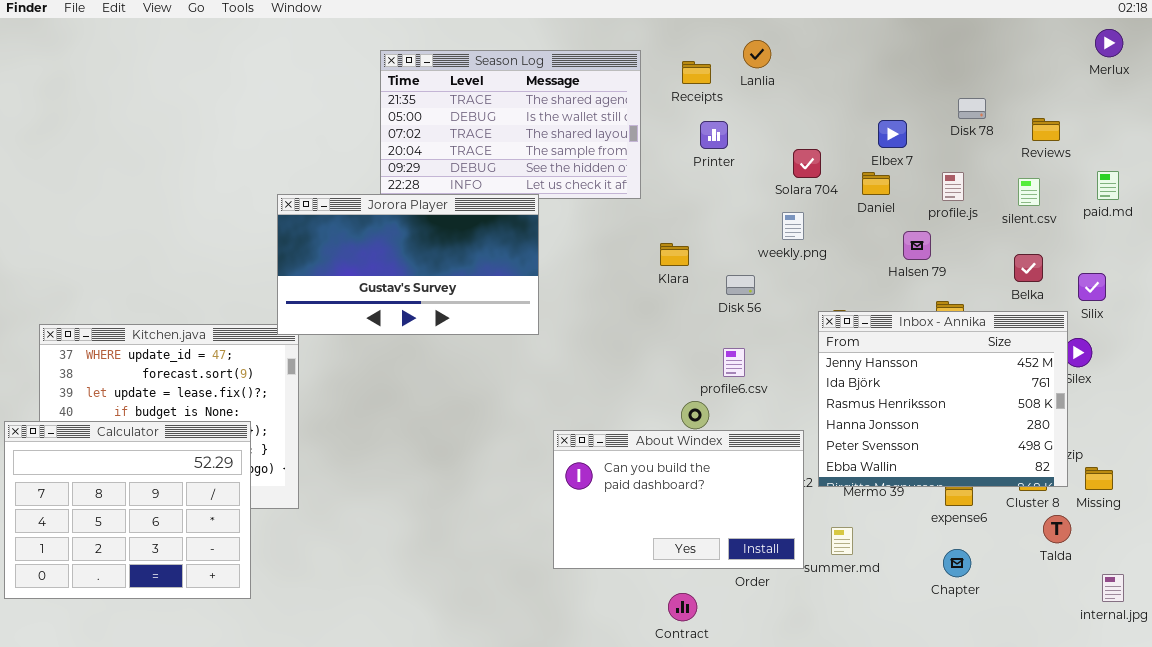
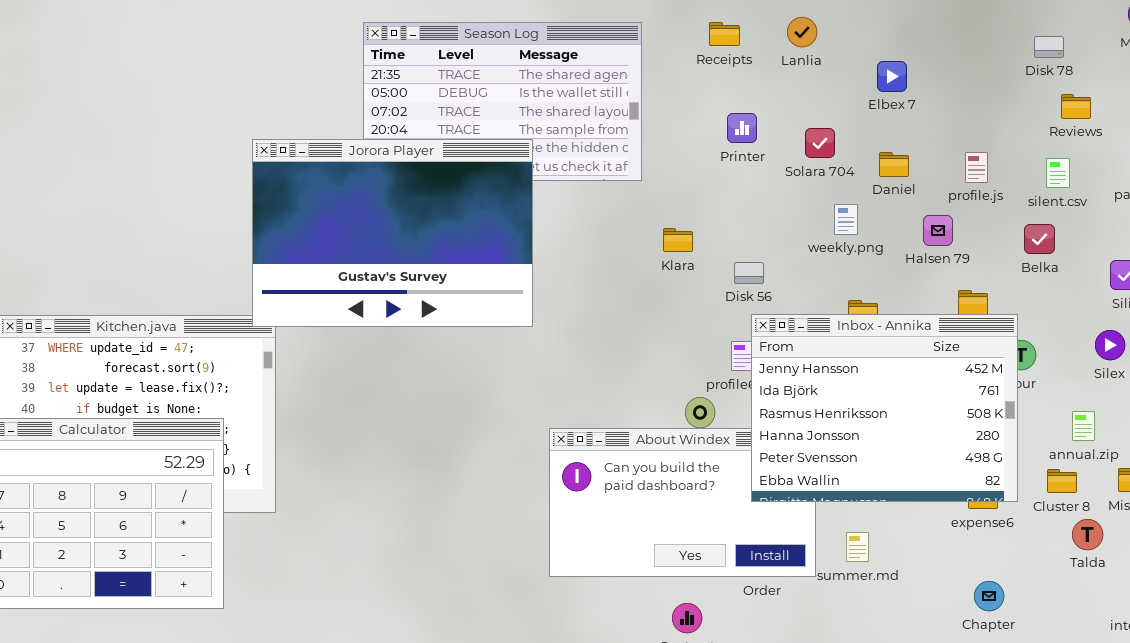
Lanlia: [743,40,771,68] -> [787,17,817,47], moved
Receipts: [682,61,711,84] -> [709,22,740,46], moved
Disk 78: [958,98,986,119] -> [1034,36,1064,58], moved
Elbex 7: [878,120,907,148] -> [877,61,907,92], moved
Printer: [700,121,728,149] -> [727,113,757,143], moved
Jorora Player: [277,194,539,335] -> [252,139,533,327], resized
weekly.png: [782,212,804,240] -> [834,204,858,235], moved
Belka: [1014,254,1043,282] -> [1024,224,1055,254], moved
Inbox - Annika: [818,311,1068,487] -> [751,314,1018,502], moved
Chapter: [943,549,971,577] -> [974,581,1004,611], moved

